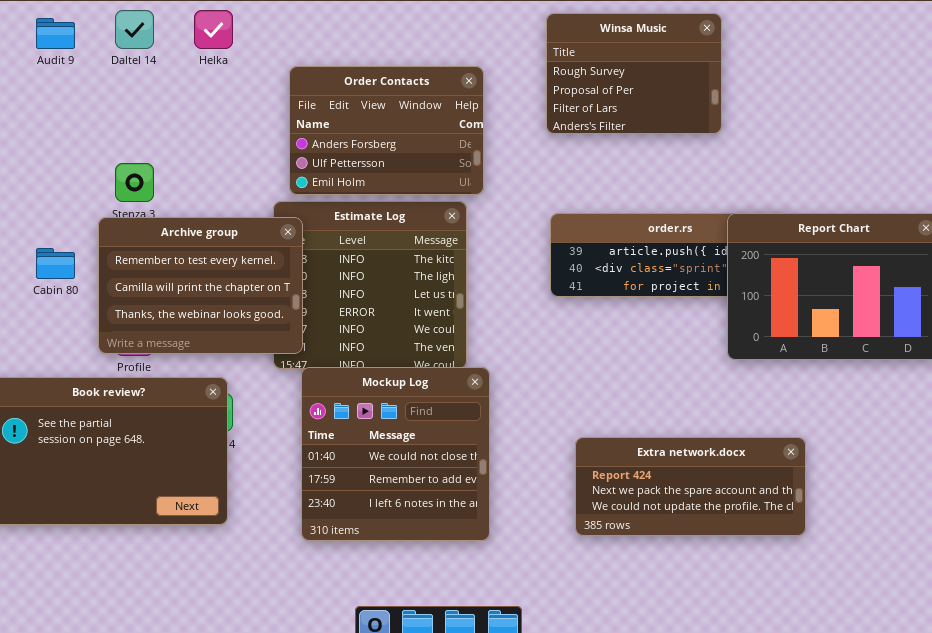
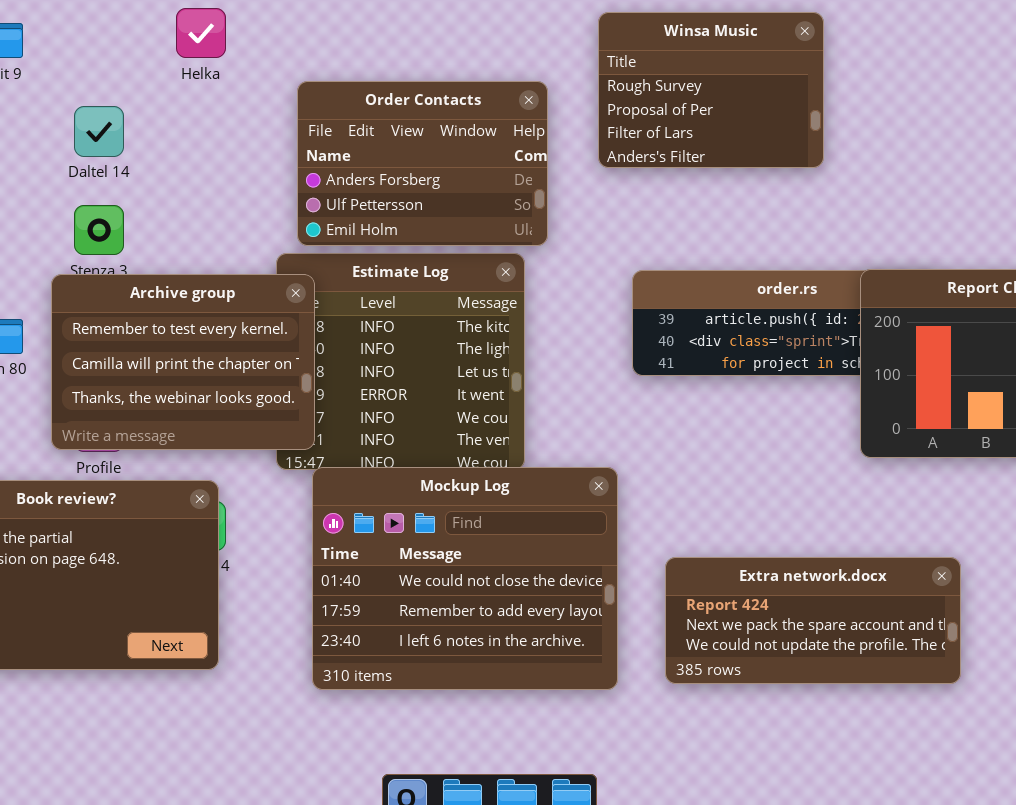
Daltel 14: [115,10,154,49] -> [74,106,124,157], moved
Winsa Music: [546,13,722,134] -> [598,12,824,168], moved
Mockup Log: [301,367,490,541] -> [312,467,618,690], resized

